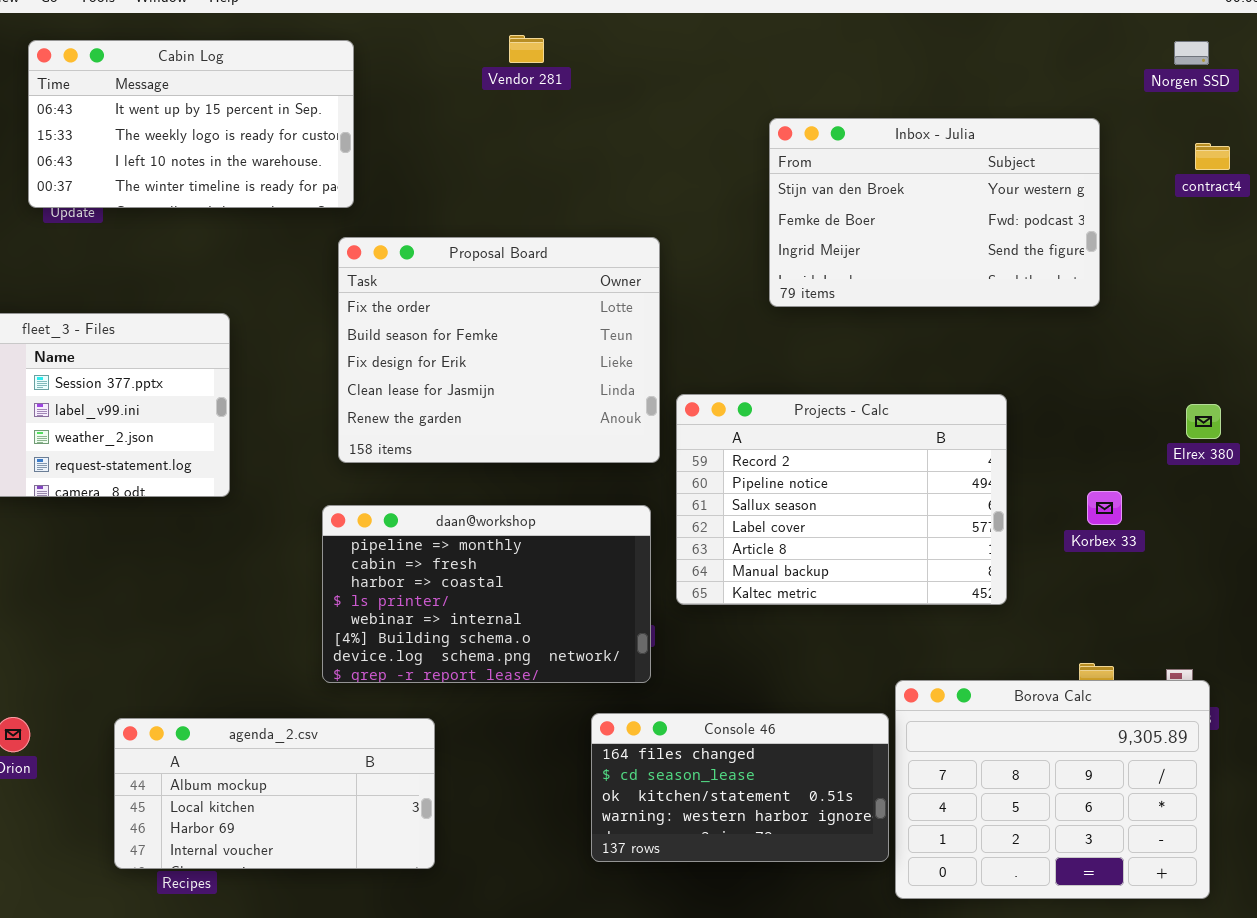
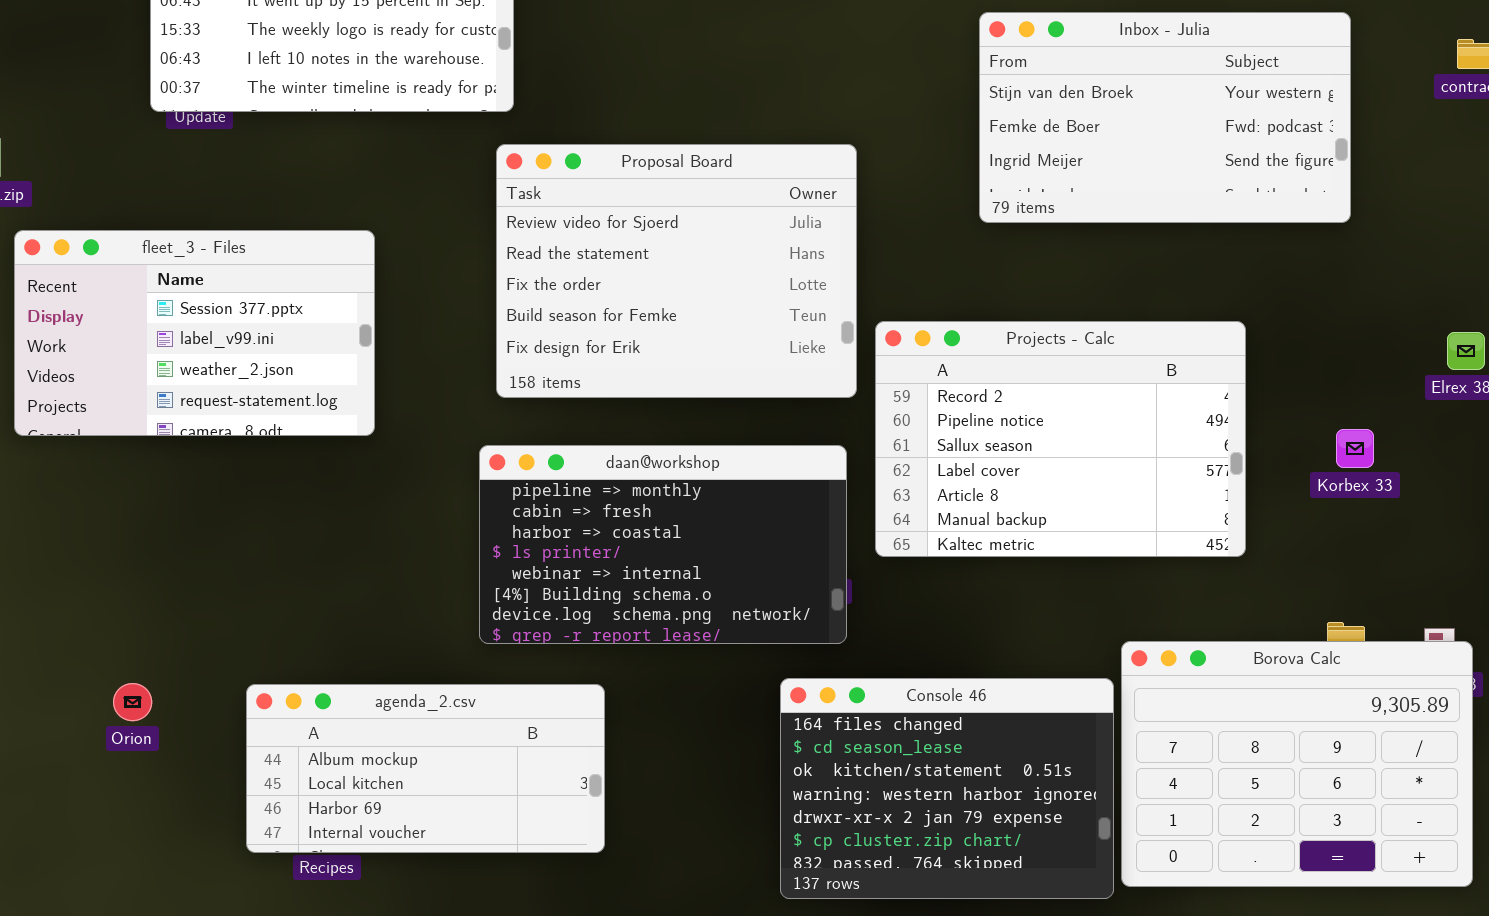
Proposal Board: [338,237,660,463] -> [496,144,857,398], scrolled up 2 rows
Console 46: [591,713,889,862] -> [780,678,1114,899], resized

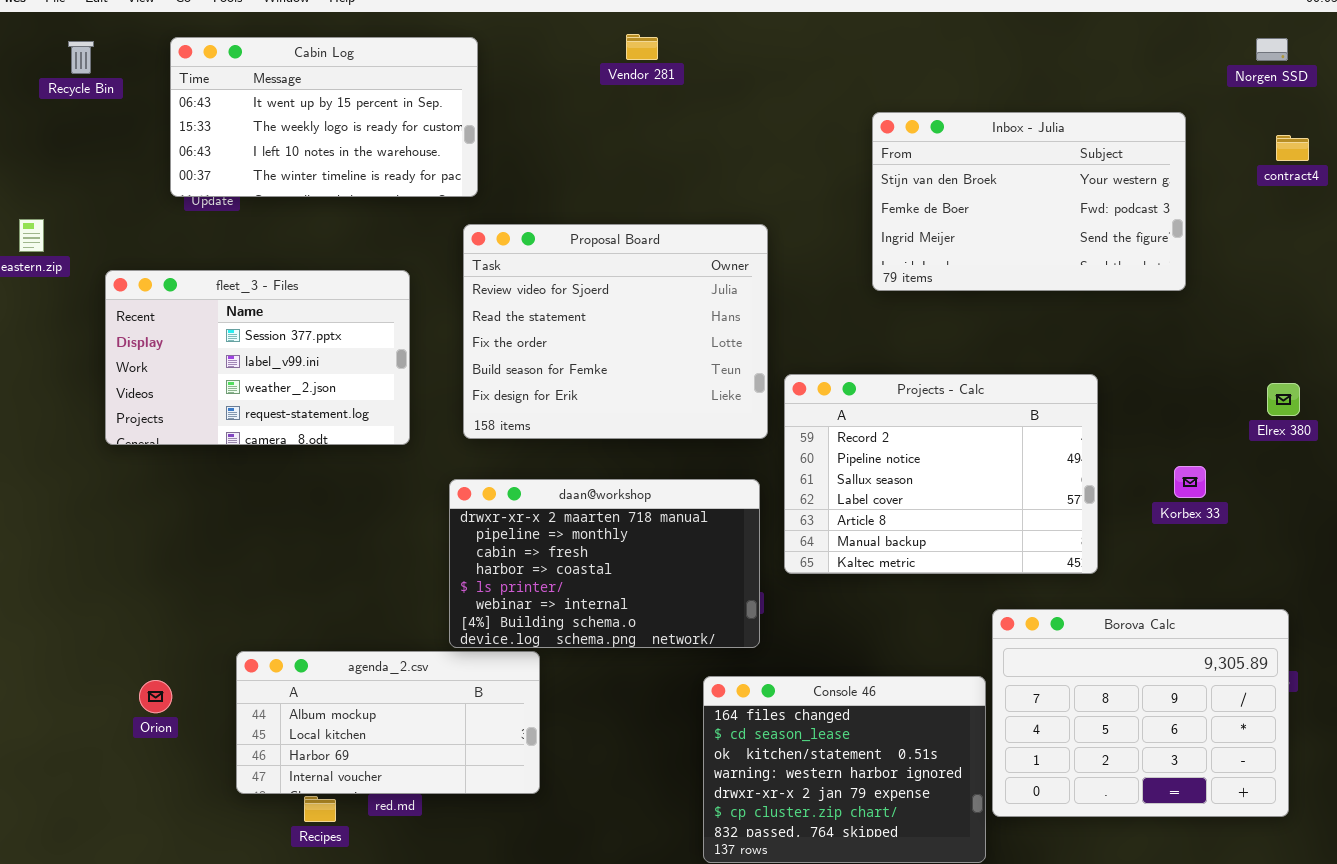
fleet_3 - Files: [14,230,375,436] -> [105,270,410,445], moved
daan@workshop: [479,445,847,644] -> [449,479,760,648], scrolled up 1 row
Borova Calc: [1121,641,1473,887] -> [992,609,1289,817], moved
agenda_2.csv: [246,684,605,853] -> [236,651,540,794], moved

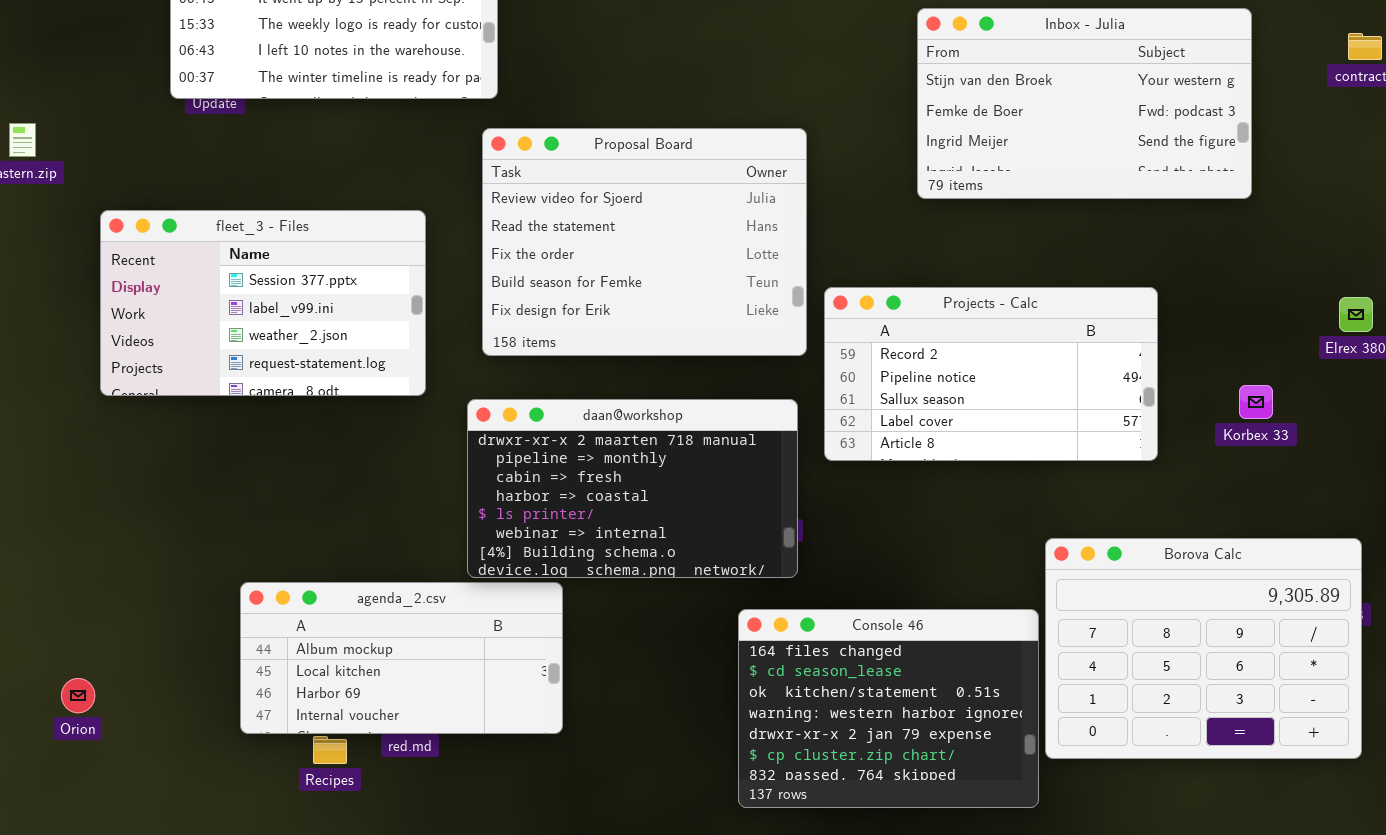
fleet_3 - Files: [105,270,410,445] -> [100,210,426,396], moved
Projects - Calc: [784,374,1098,574] -> [824,287,1158,461], resized
Orion: [139,680,172,713] -> [61,678,95,713], moved

